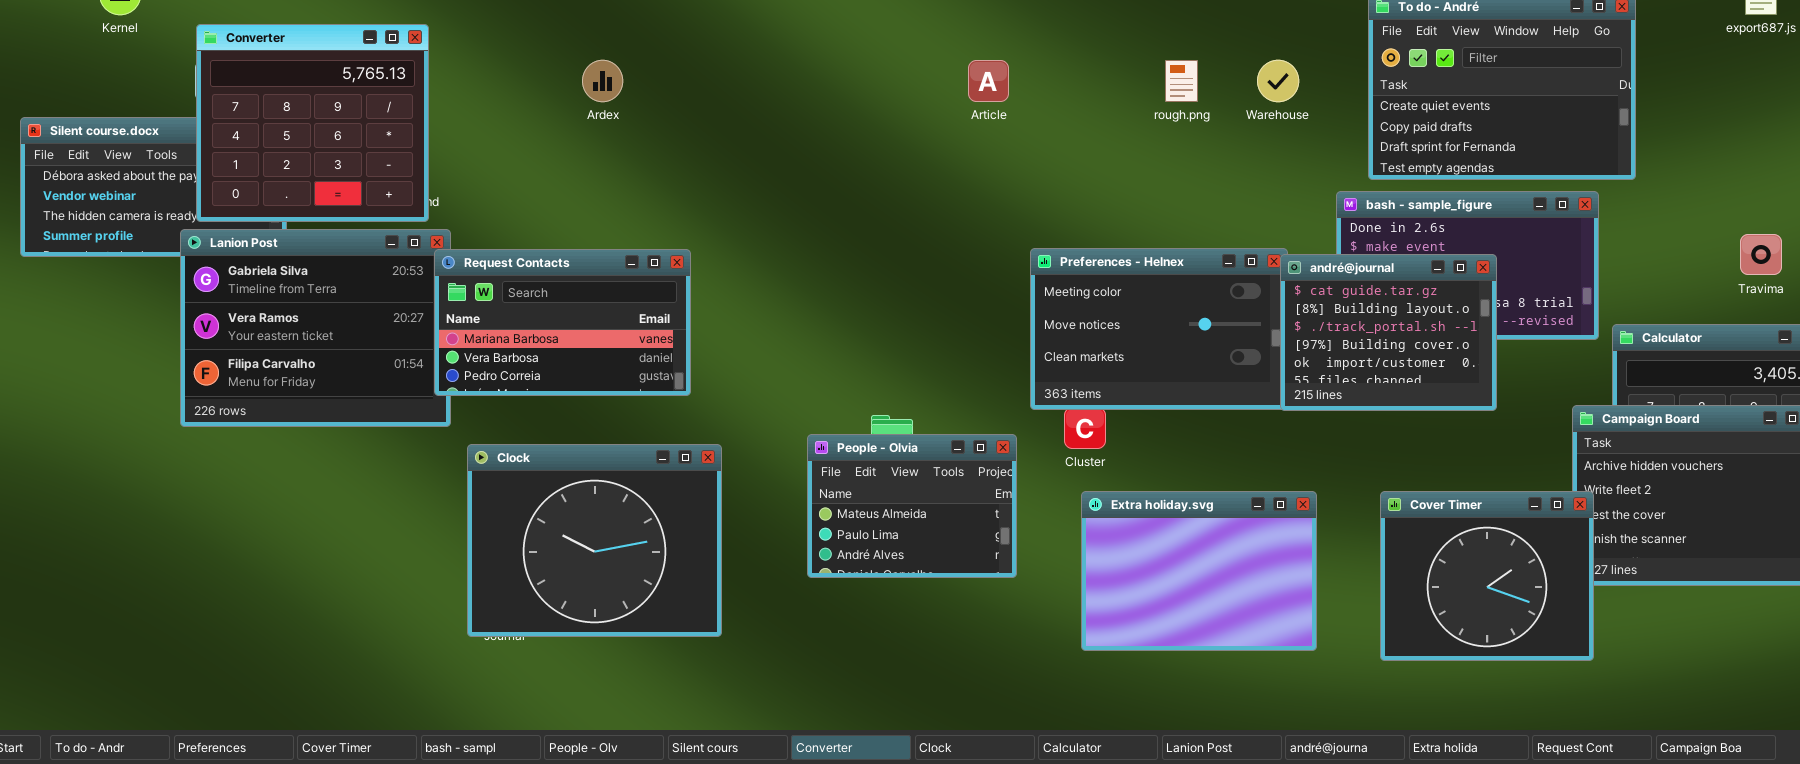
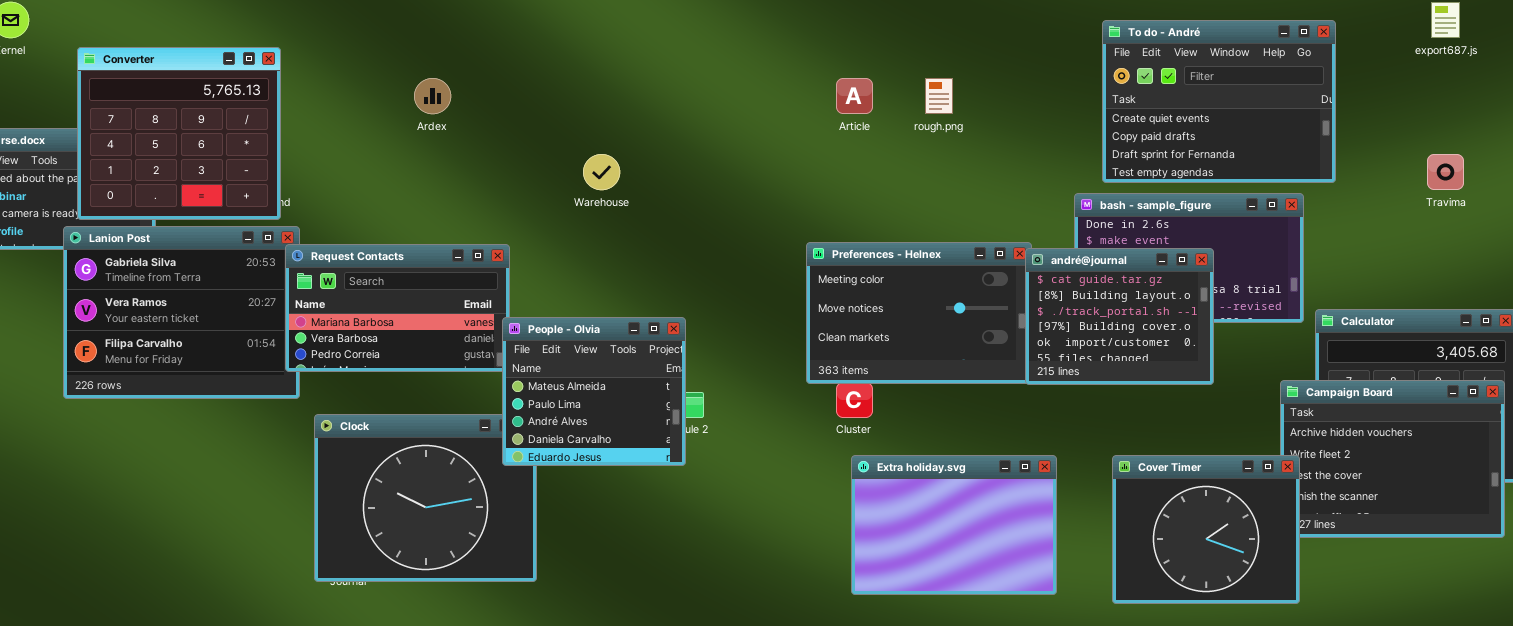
Article: [968,60,1009,102] -> [836,78,873,114], moved
Warehouse: [1257,60,1299,102] -> [583,154,620,190], moved
Travima: [1740,234,1782,275] -> [1427,154,1464,190], moved
People - Olvia: [807,434,1017,578] -> [502,317,686,466], moved, resized

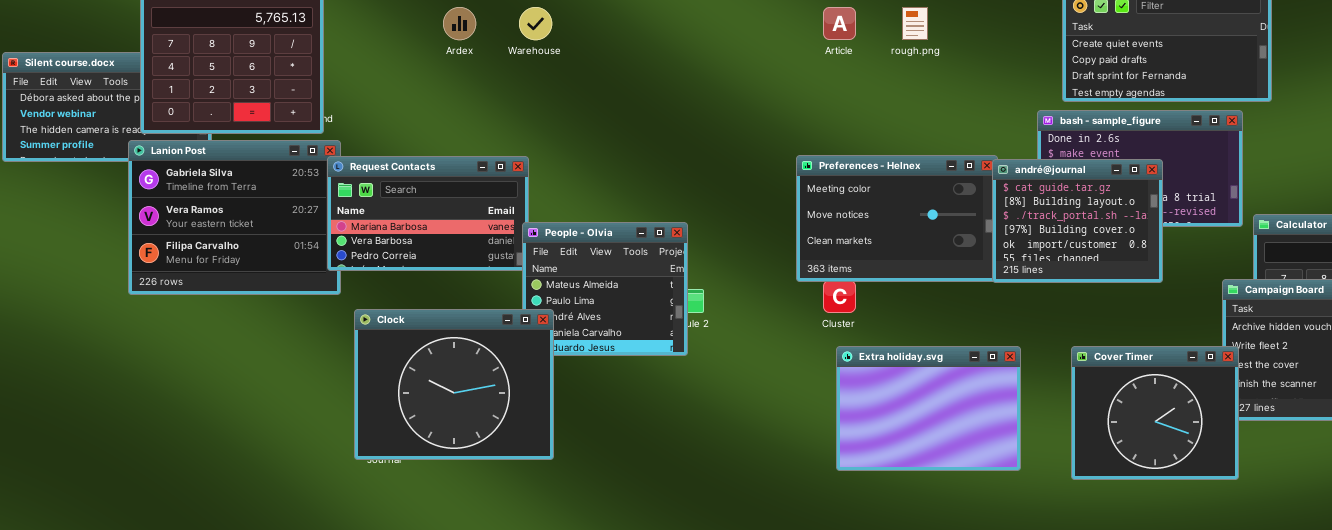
Warehouse: [583,154,620,190] -> [519,7,552,40], moved
Clock: [314,414,537,582] -> [354,309,554,460], raised

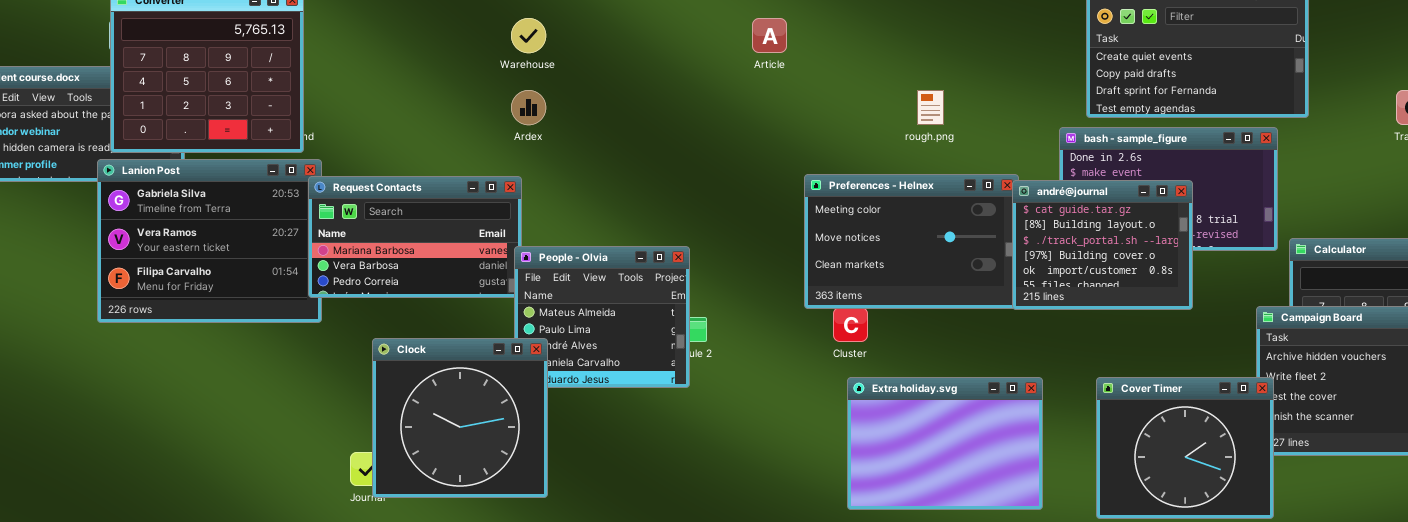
Ardex: [443,7,476,40] -> [511,90,546,125], moved
Article: [823,7,856,40] -> [752,18,787,53], moved
rough.png: [902,7,928,40] -> [917,90,944,125], moved
Clock: [354,309,554,460] -> [372,338,548,498], resized

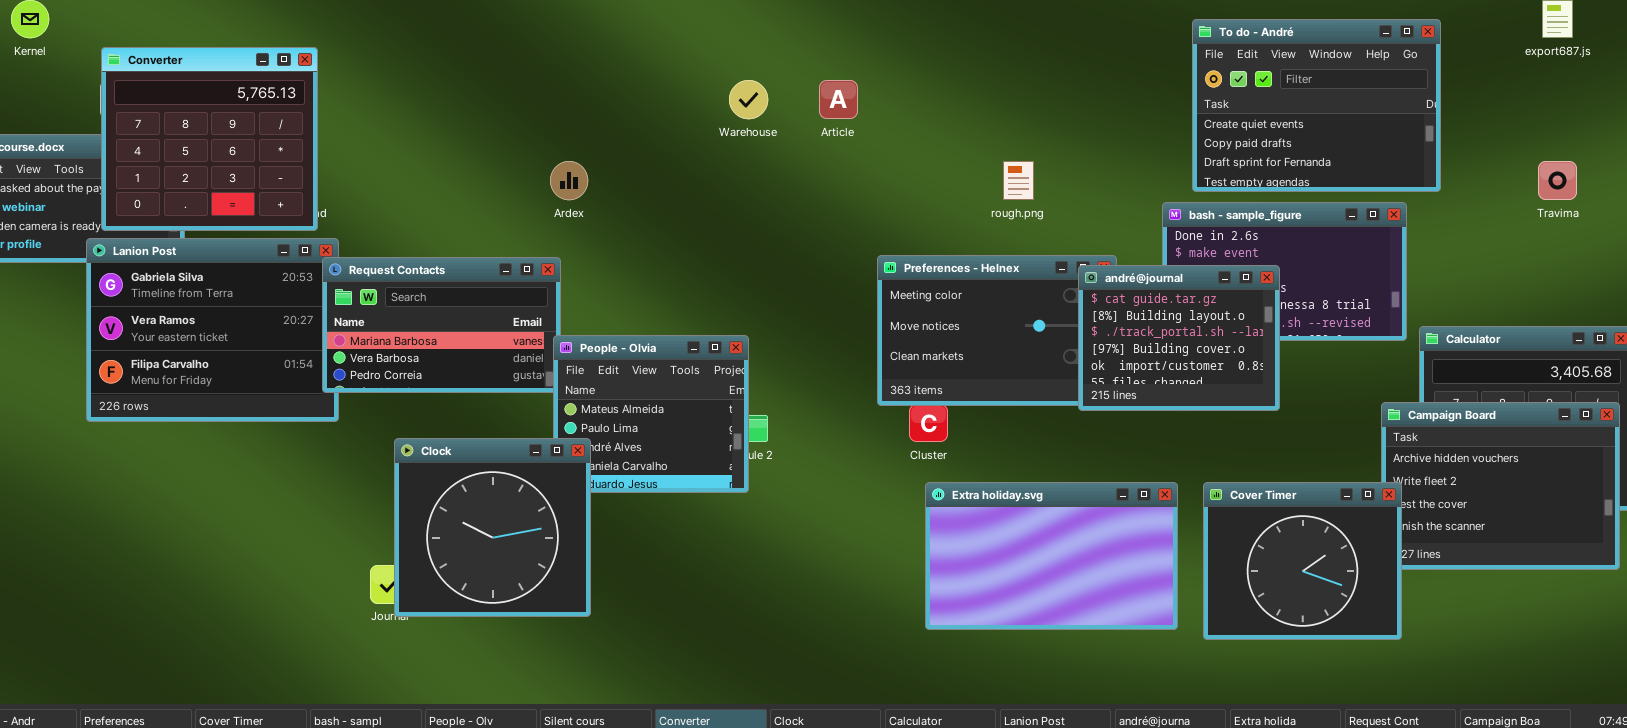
Warehouse: [511,18,546,53] -> [729,80,768,119], moved
andré@journal: [1012,180,1193,310] -> [1078,265,1280,411], moved
Extra holiday.svg: [847,377,1043,510] -> [925,482,1178,630], resized

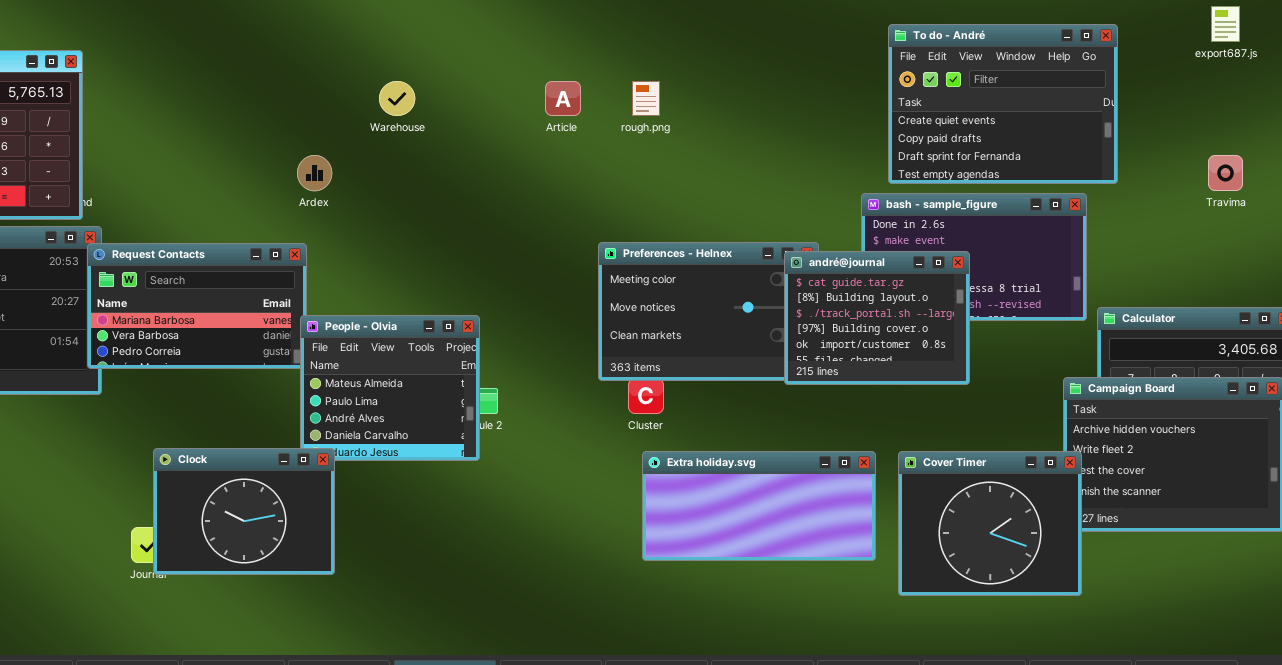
Warehouse: [729,80,768,119] -> [379,81,415,116], moved
rough.png: [1003,161,1034,200] -> [632,81,660,116], moved
Clock: [394,438,591,617] -> [153,448,335,575], resized
Extra holiday.svg: [925,482,1178,630] -> [642,451,876,561], resized

